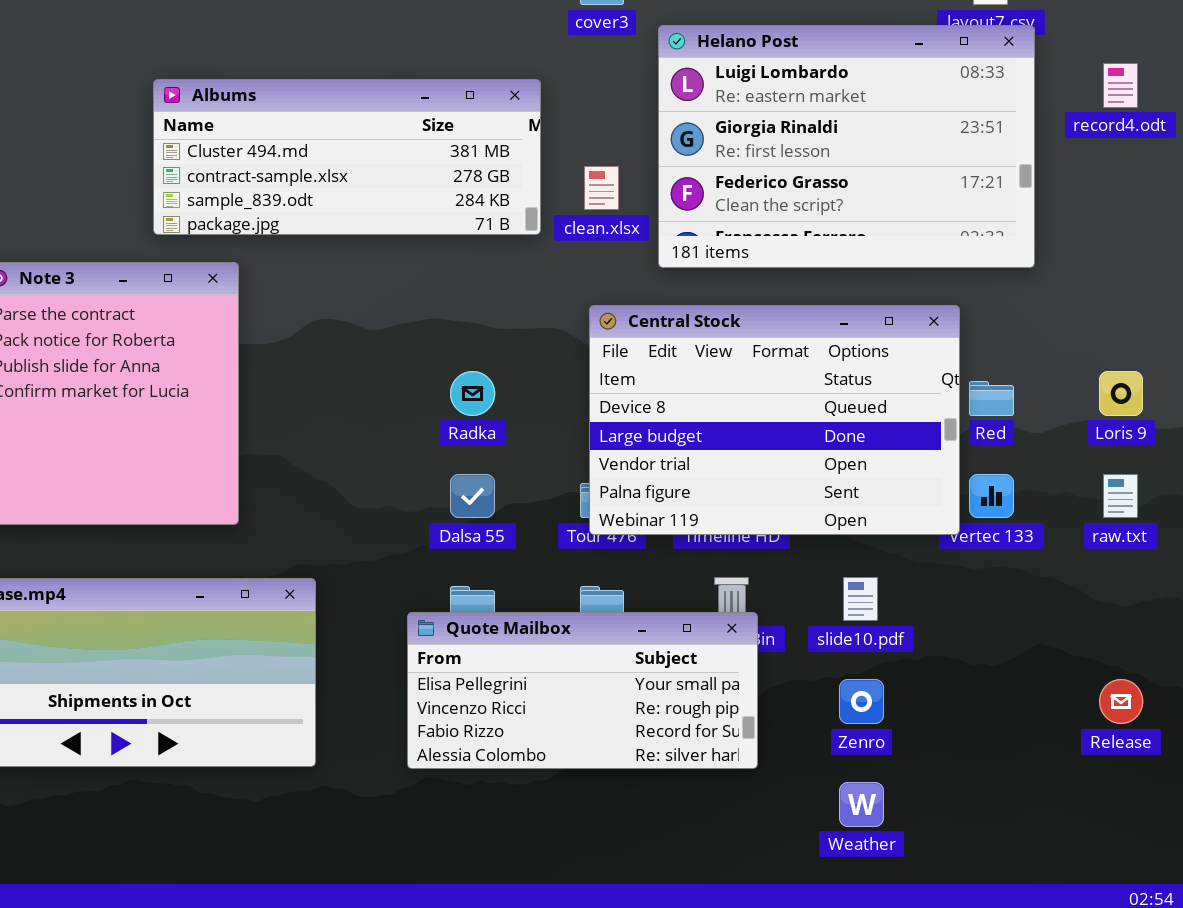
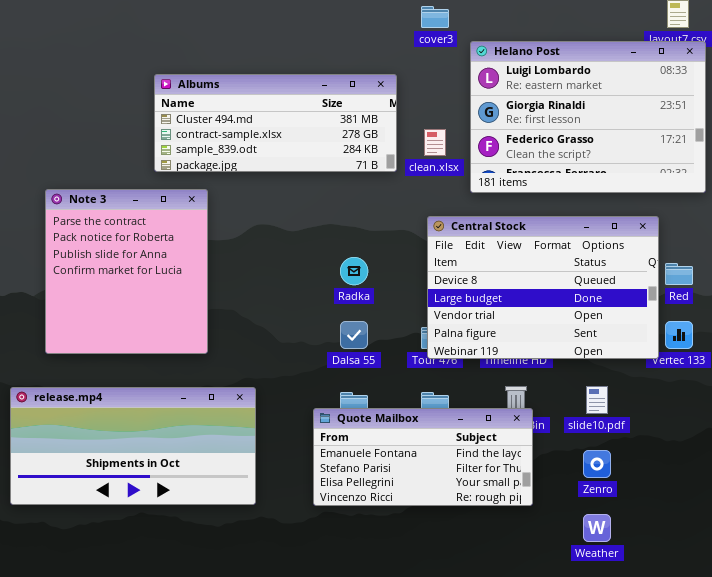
Quote Mailbox: [407,612,758,769] -> [313,408,533,506], scrolled up 2 rows

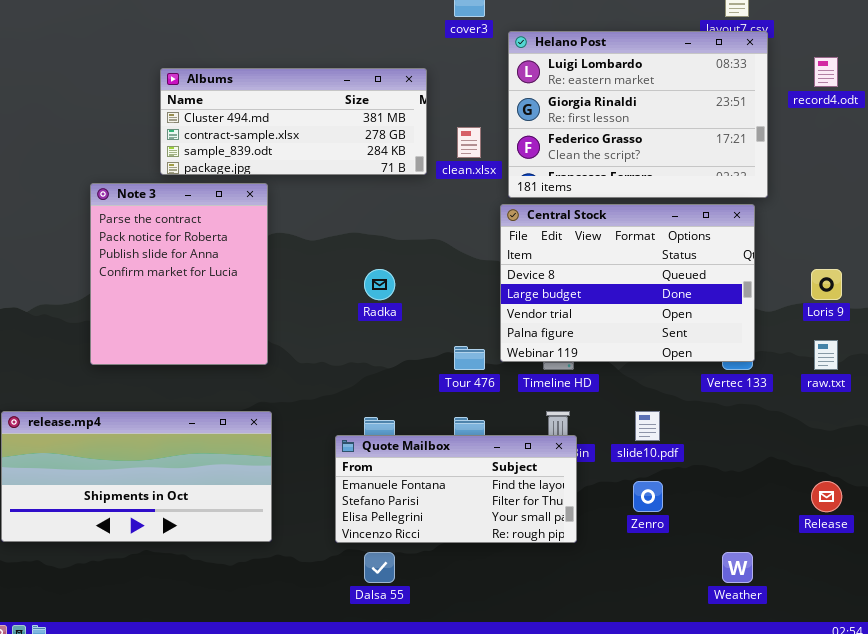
Note 3: [45,189,208,354] -> [90,183,268,365], moved
Central Stock: [427,216,659,359] -> [500,204,755,362], moved
Dalsa 55: [340,321,368,349] -> [364,552,395,583], moved
Weather: [583,514,611,542] -> [722,552,753,583], moved

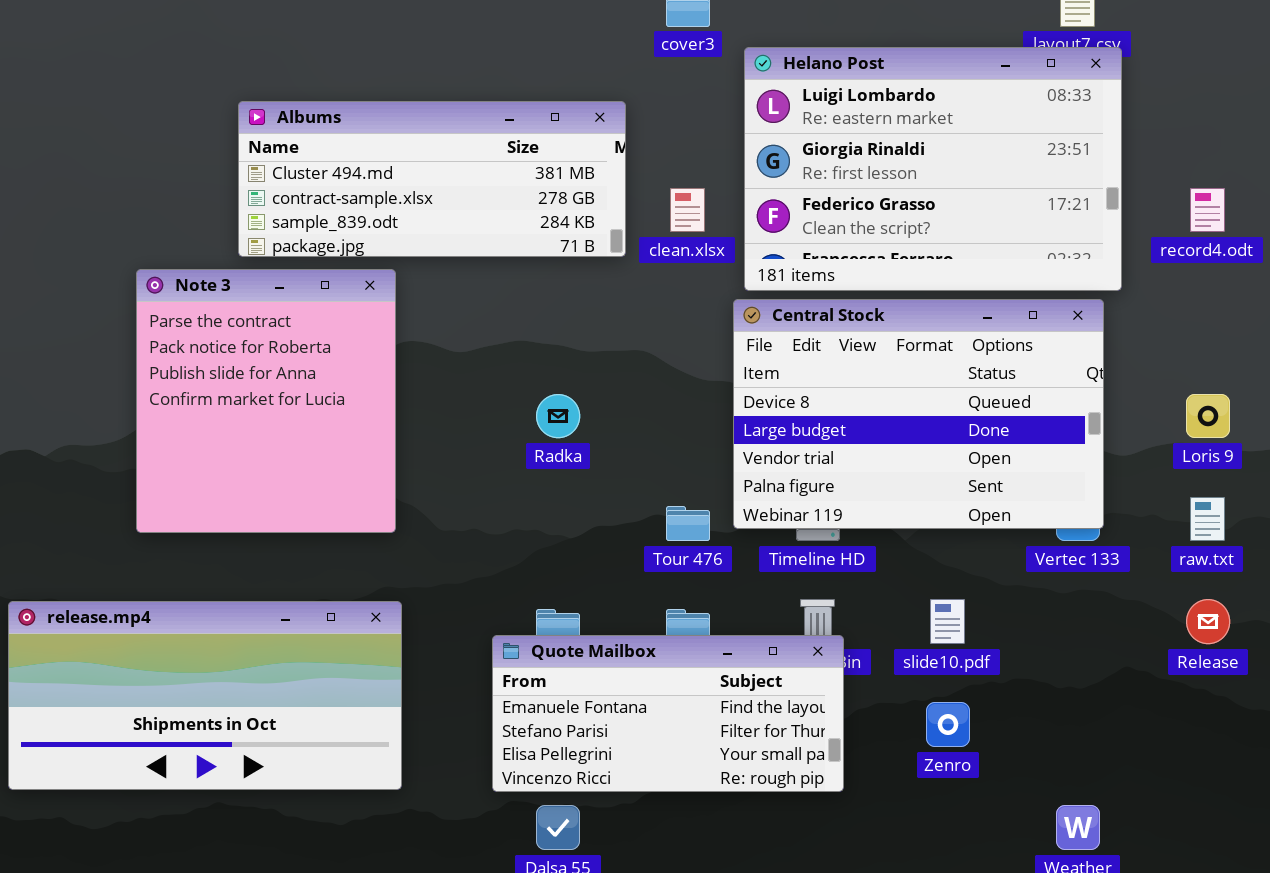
record4.odt: [814,57,838,87] -> [1190,188,1225,232], moved
Release: [811,481,842,512] -> [1186,599,1230,644], moved

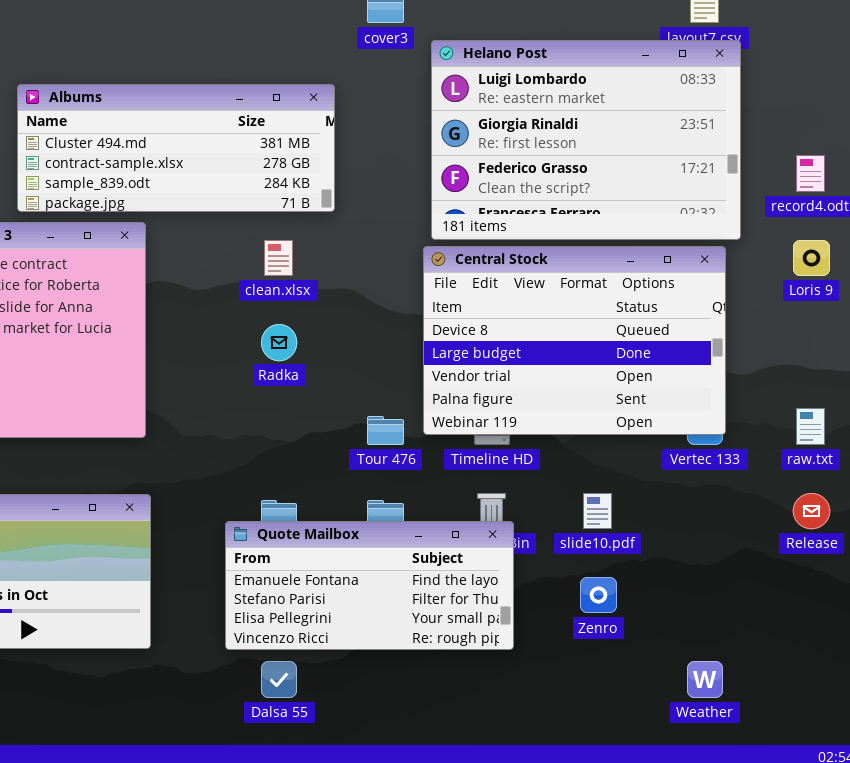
clean.xlsx: [670,188,705,232] -> [264,240,293,276], moved
Loris 9: [1186,394,1230,438] -> [793,240,830,276], moved

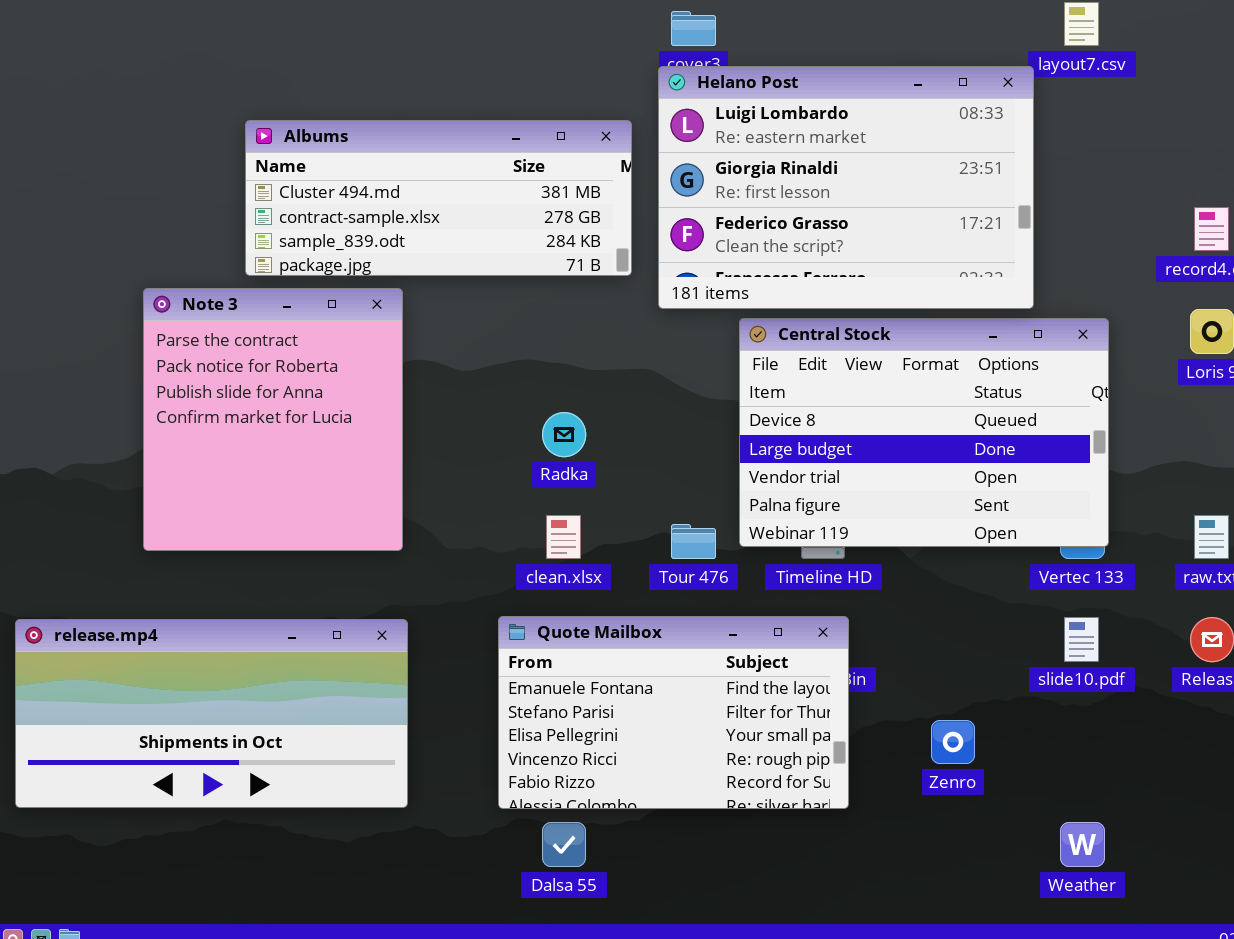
Helano Post: [431,40,741,240] -> [658,66,1034,309], moved
clean.xlsx: [264,240,293,276] -> [546,515,581,559], moved
slide10.pdf: [583,493,612,529] -> [1064,617,1099,662], moved
Quote Mailbox: [225,521,514,650] -> [498,616,849,809], resized

